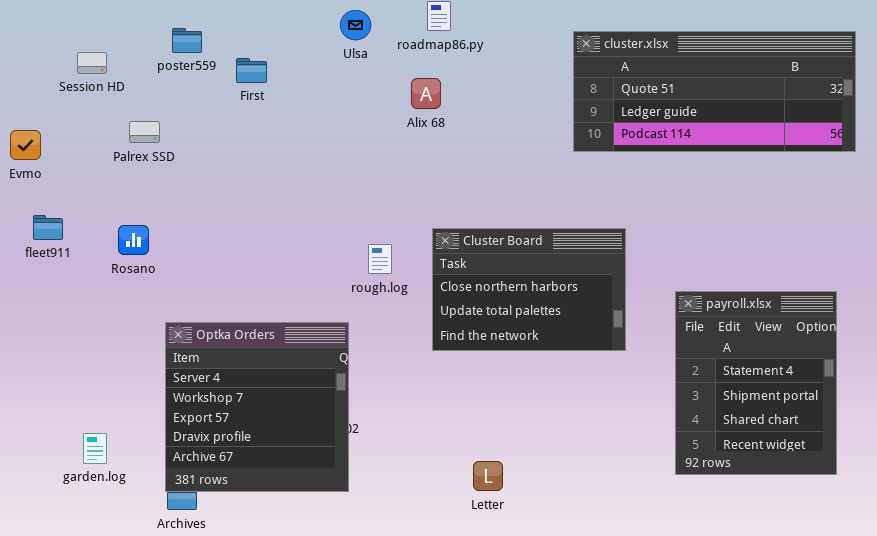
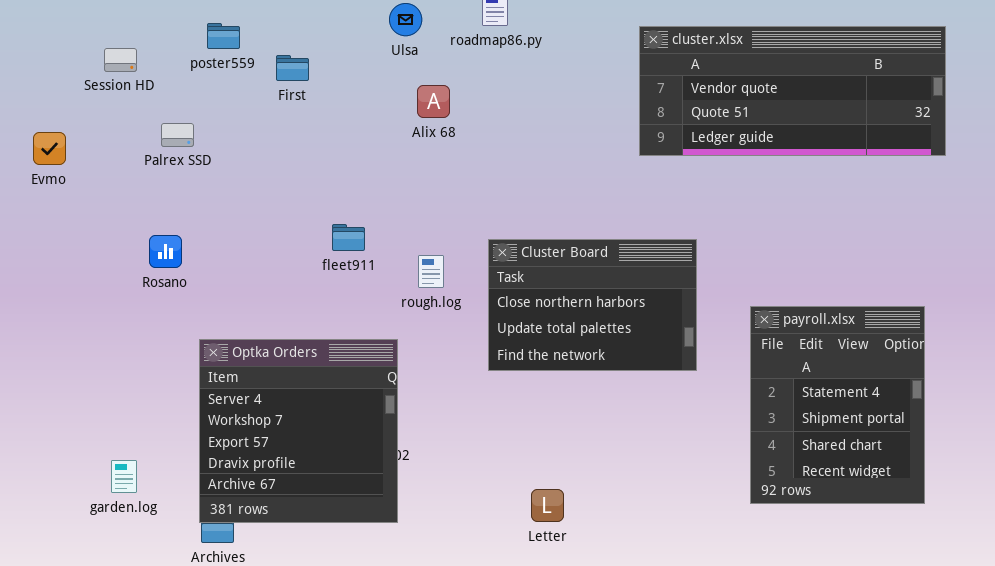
cluster.xlsx: [573,31,856,152] -> [639,26,946,156], scrolled up 1 row
Alix 68: [411,78,441,109] -> [417,85,450,118], moved
fleet911: [33,215,63,240] -> [332,224,365,251], moved

